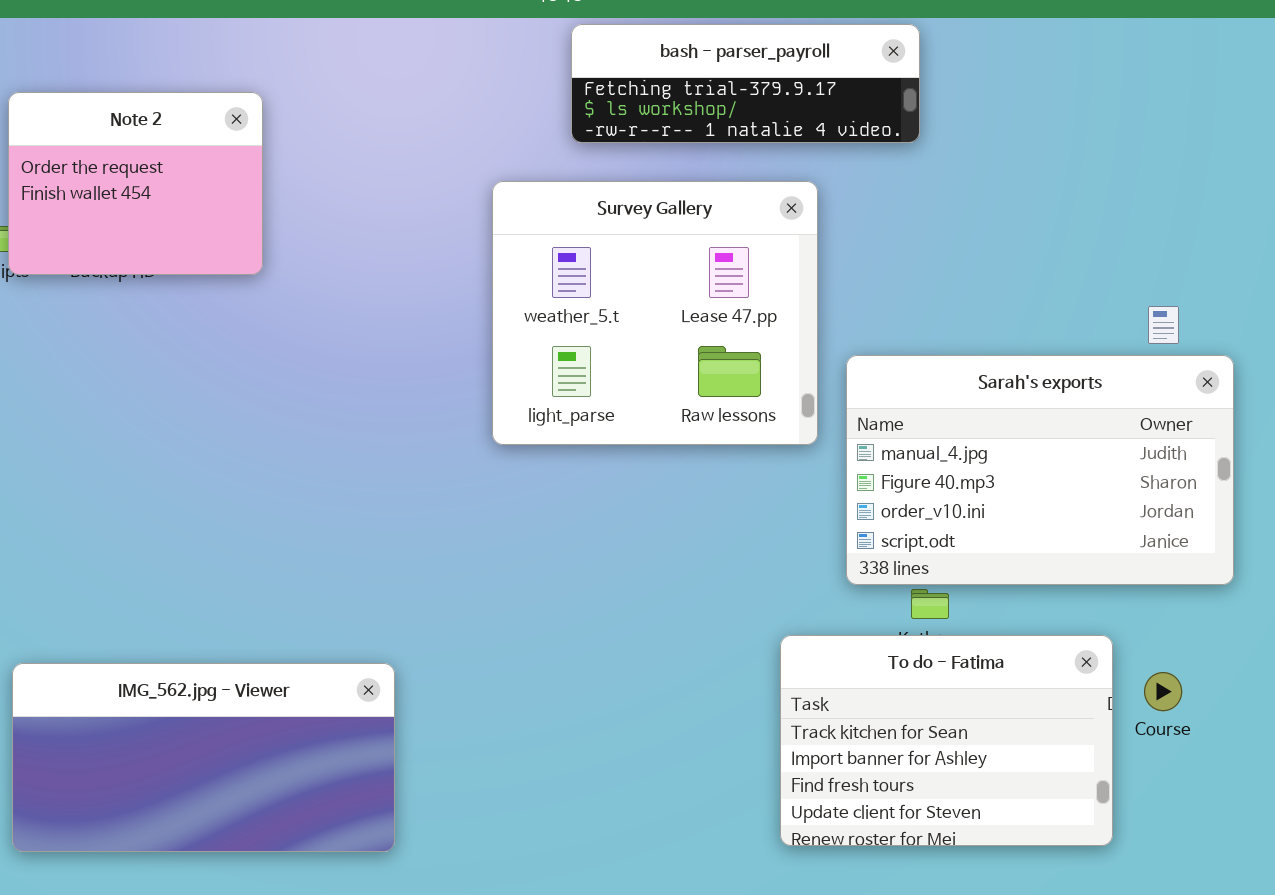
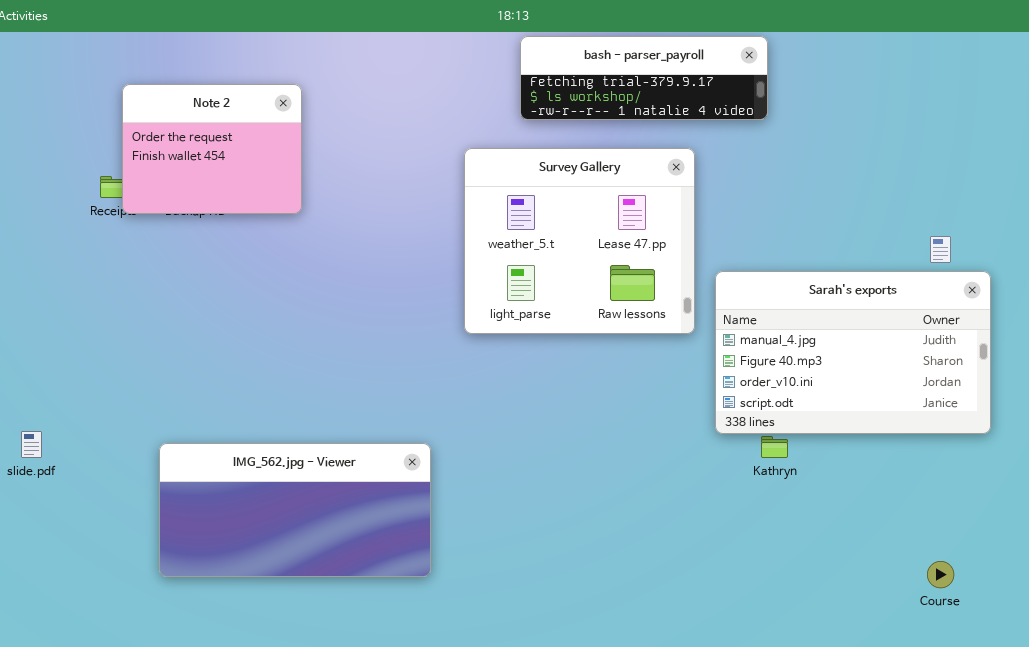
To do - Fatima: [780,635,1113,846] -> none, closed
IMG_562.jpg - Viewer: [12,663,395,852] -> [159,443,431,577], moved
Course: [1144,672,1182,711] -> [927,561,954,588], moved

